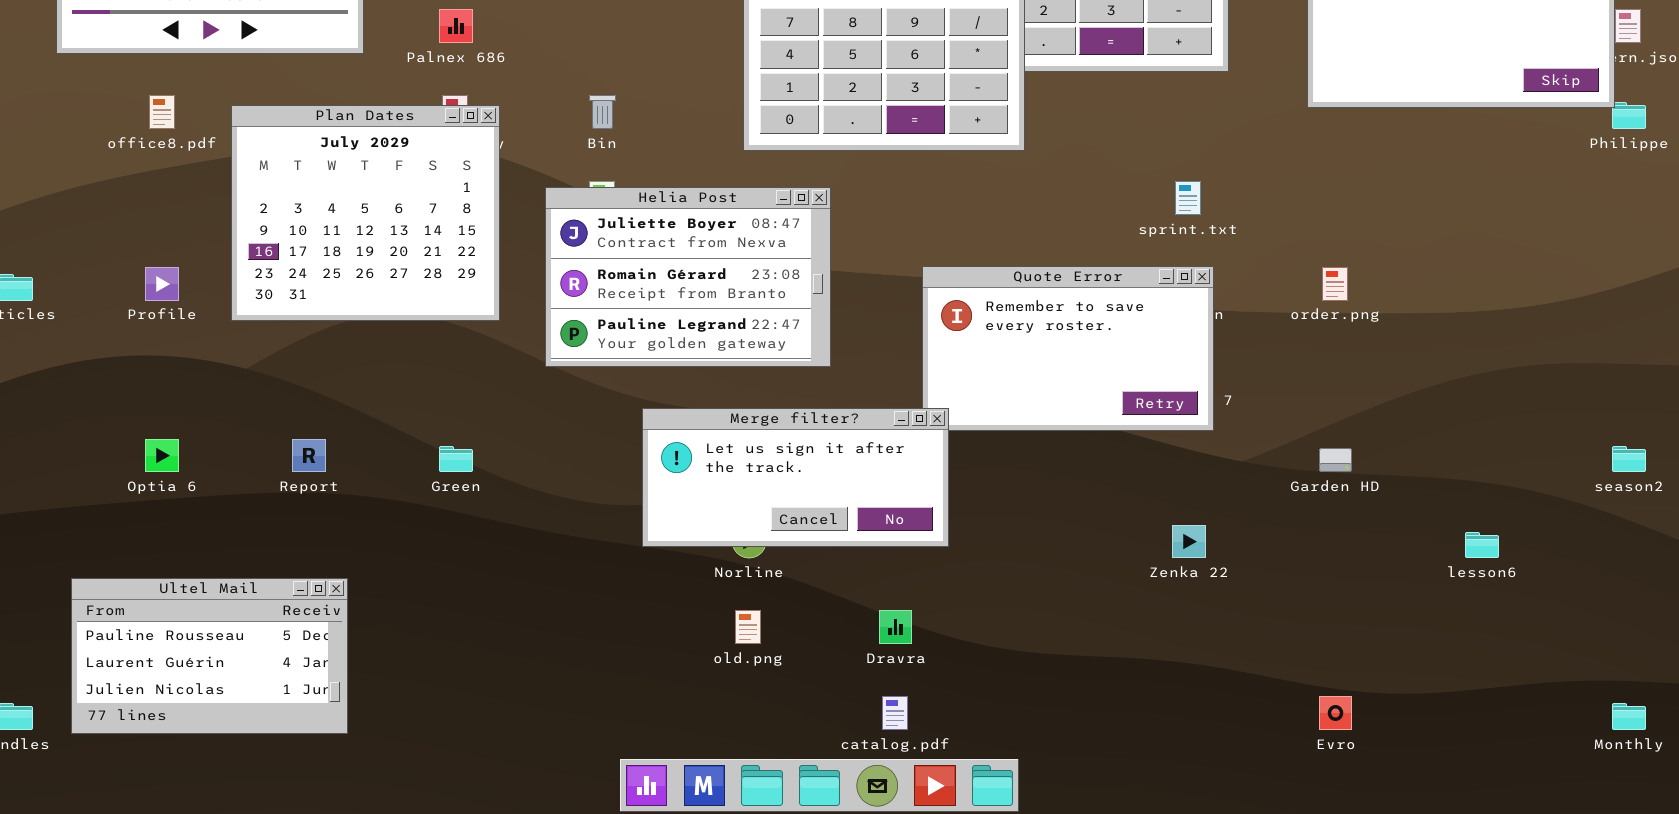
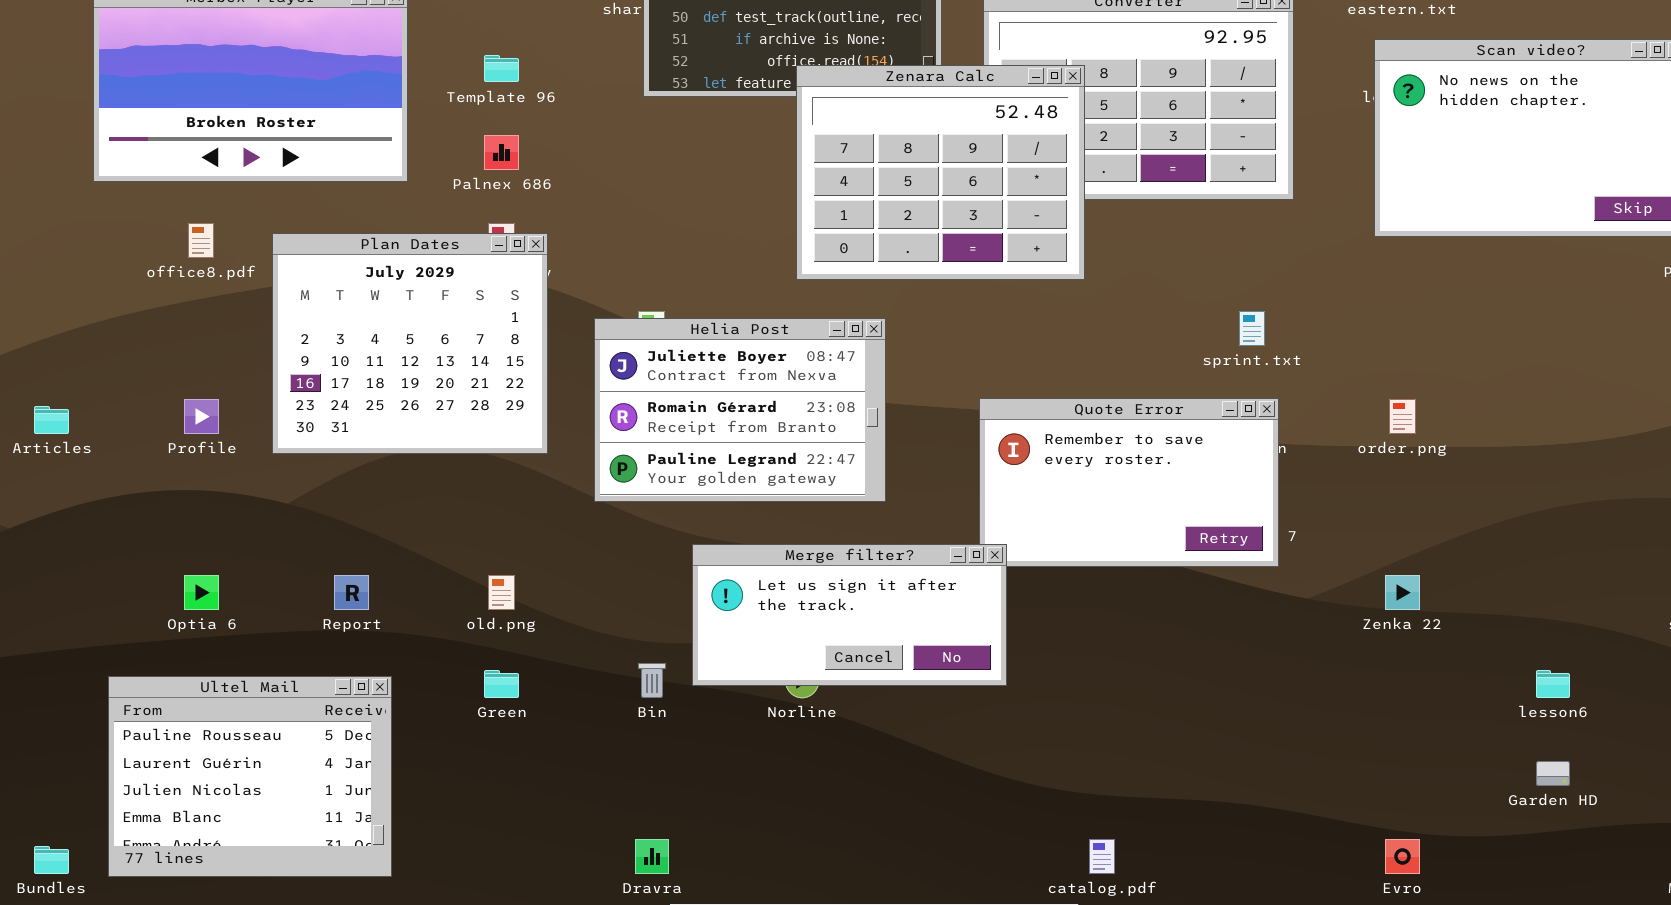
Bin: [589,95,616,129] -> [638,663,666,698], moved
Green: [439,446,473,472] -> [484,670,519,698], moved
Garden HD: [1319,448,1352,472] -> [1536,761,1570,786], moved
Zenka 22: [1172,525,1206,558] -> [1385,575,1420,610], moved
Ultel Mail: [71,578,348,734] -> [108,676,392,877], resized
old.png: [735,610,761,644] -> [488,575,515,610], moved
Dravra: [879,610,912,644] -> [635,839,669,874], moved
catalog.pdf: [882,696,908,730] -> [1089,839,1115,874], moved

